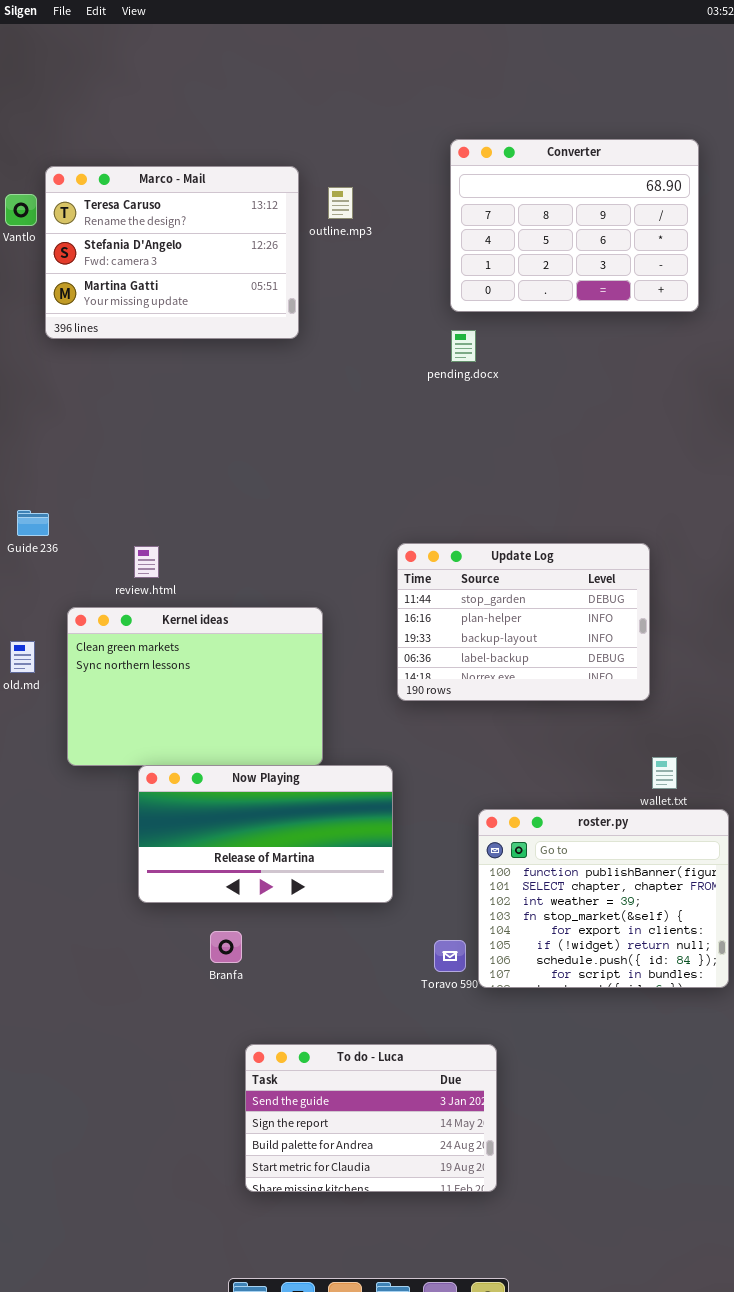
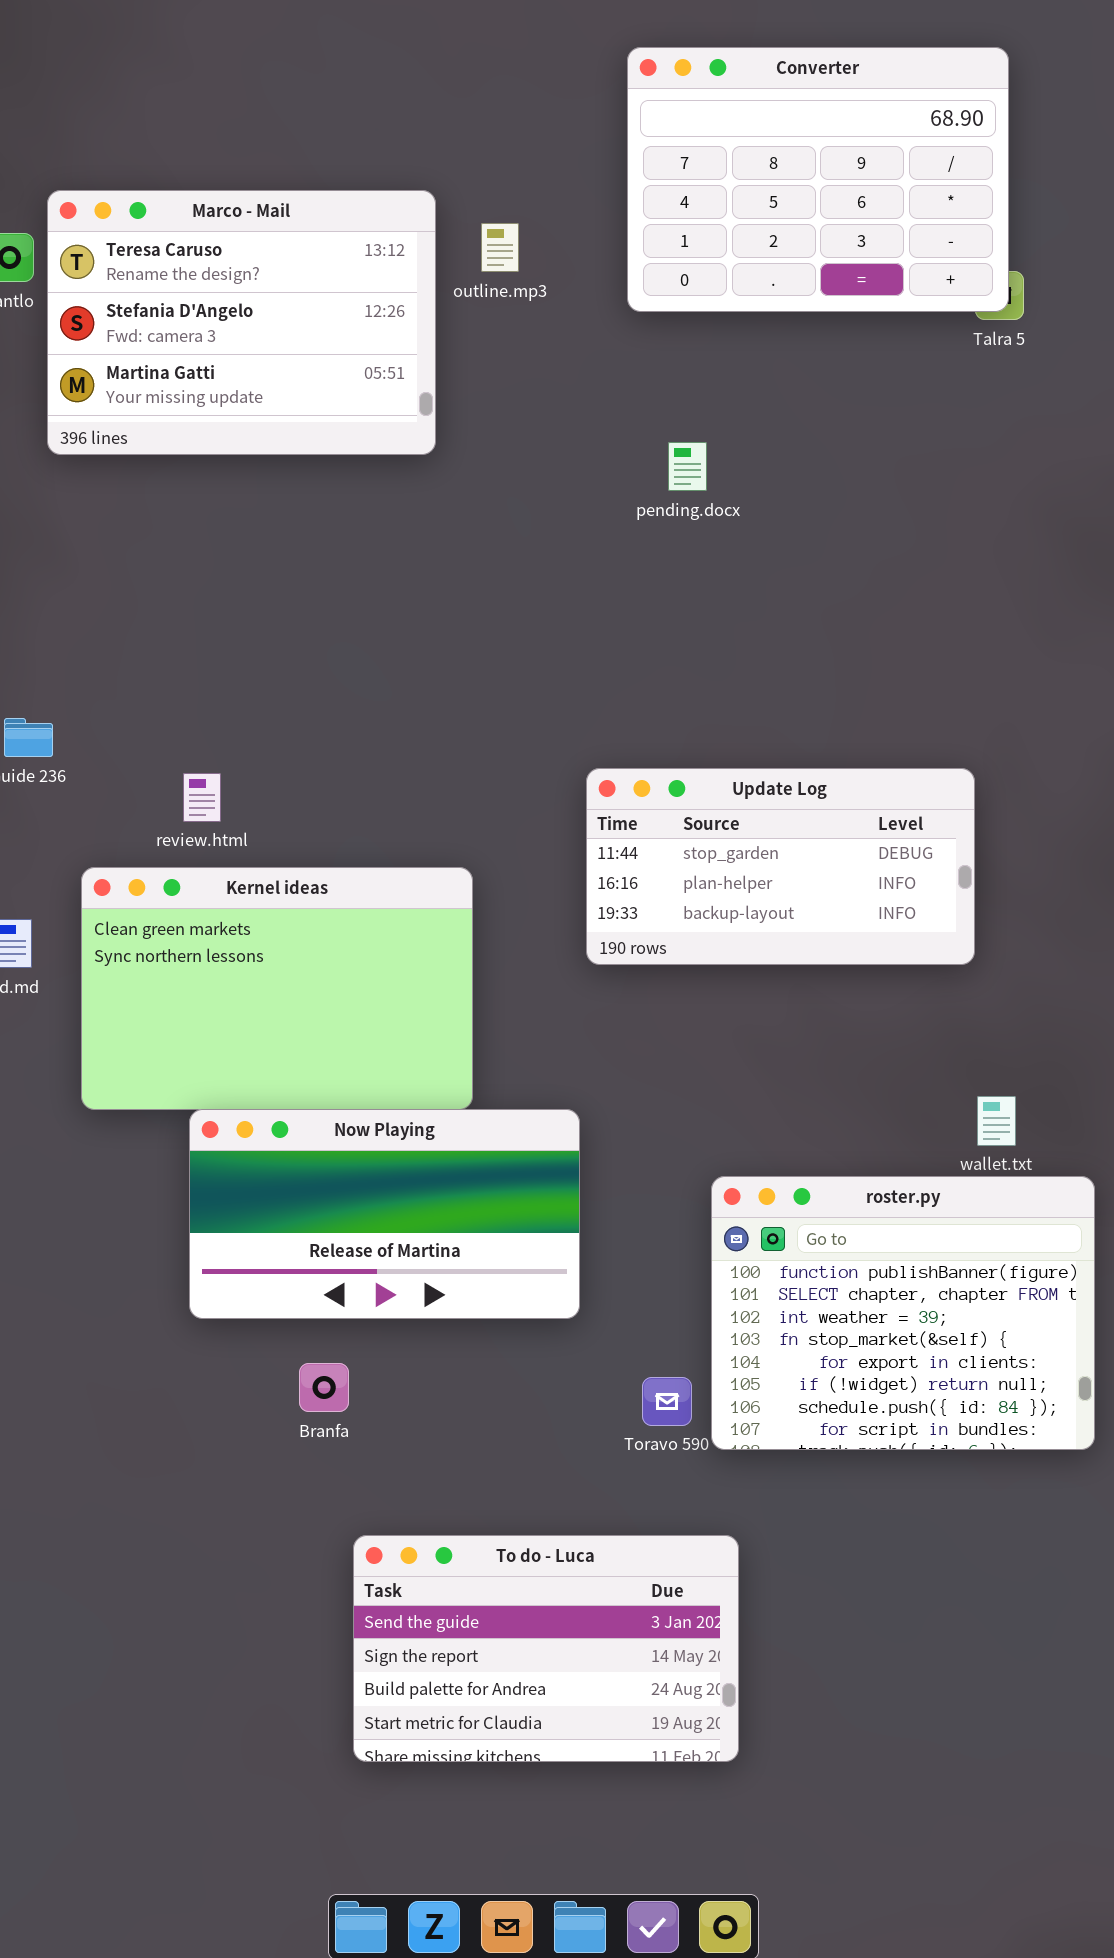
Converter: [450,139,699,312] -> [627,47,1009,312], moved
Update Log: [397,543,650,701] -> [586,768,975,965], resized

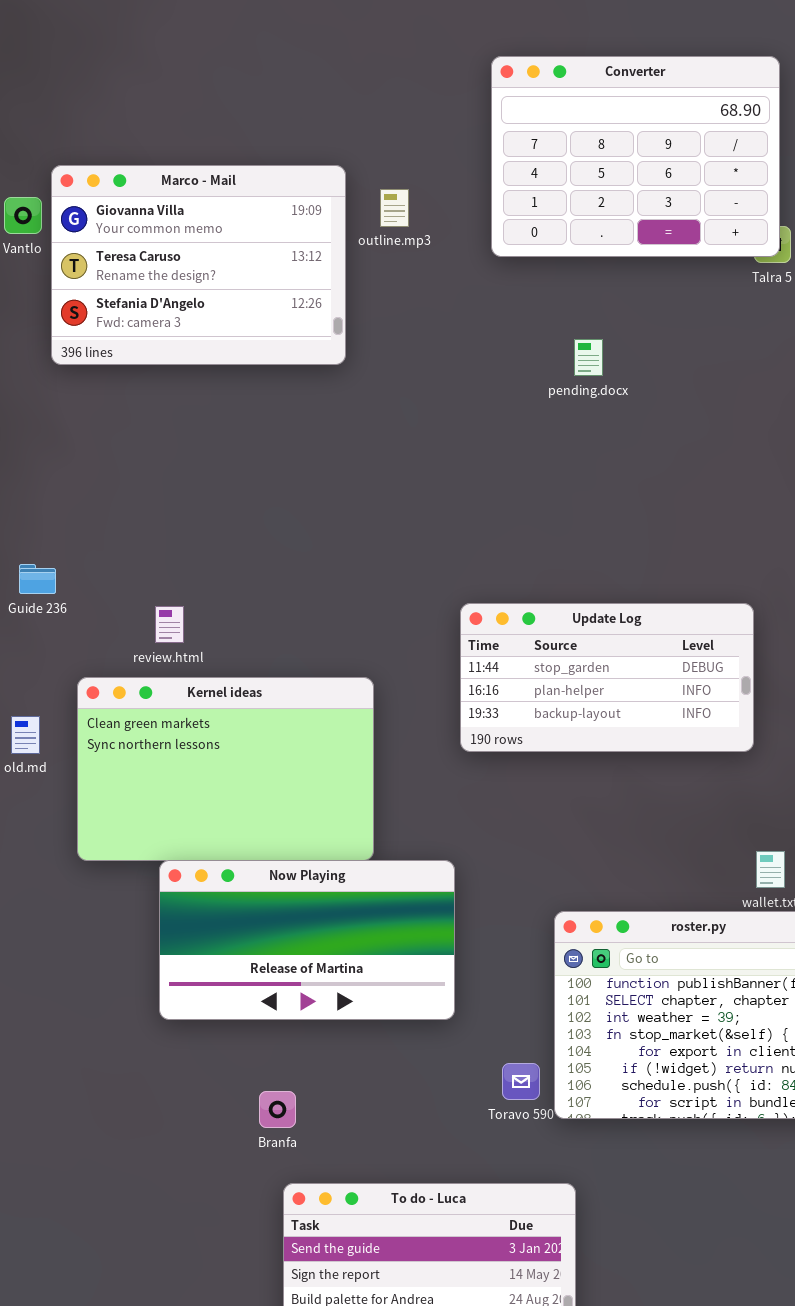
Marco - Mail: [47,190,436,455] -> [51,165,346,365], scrolled up 1 row
pending.docx: [668,442,707,491] -> [574,339,603,376], moved
Branfa: [299,1363,349,1412] -> [259,1091,296,1128], moved

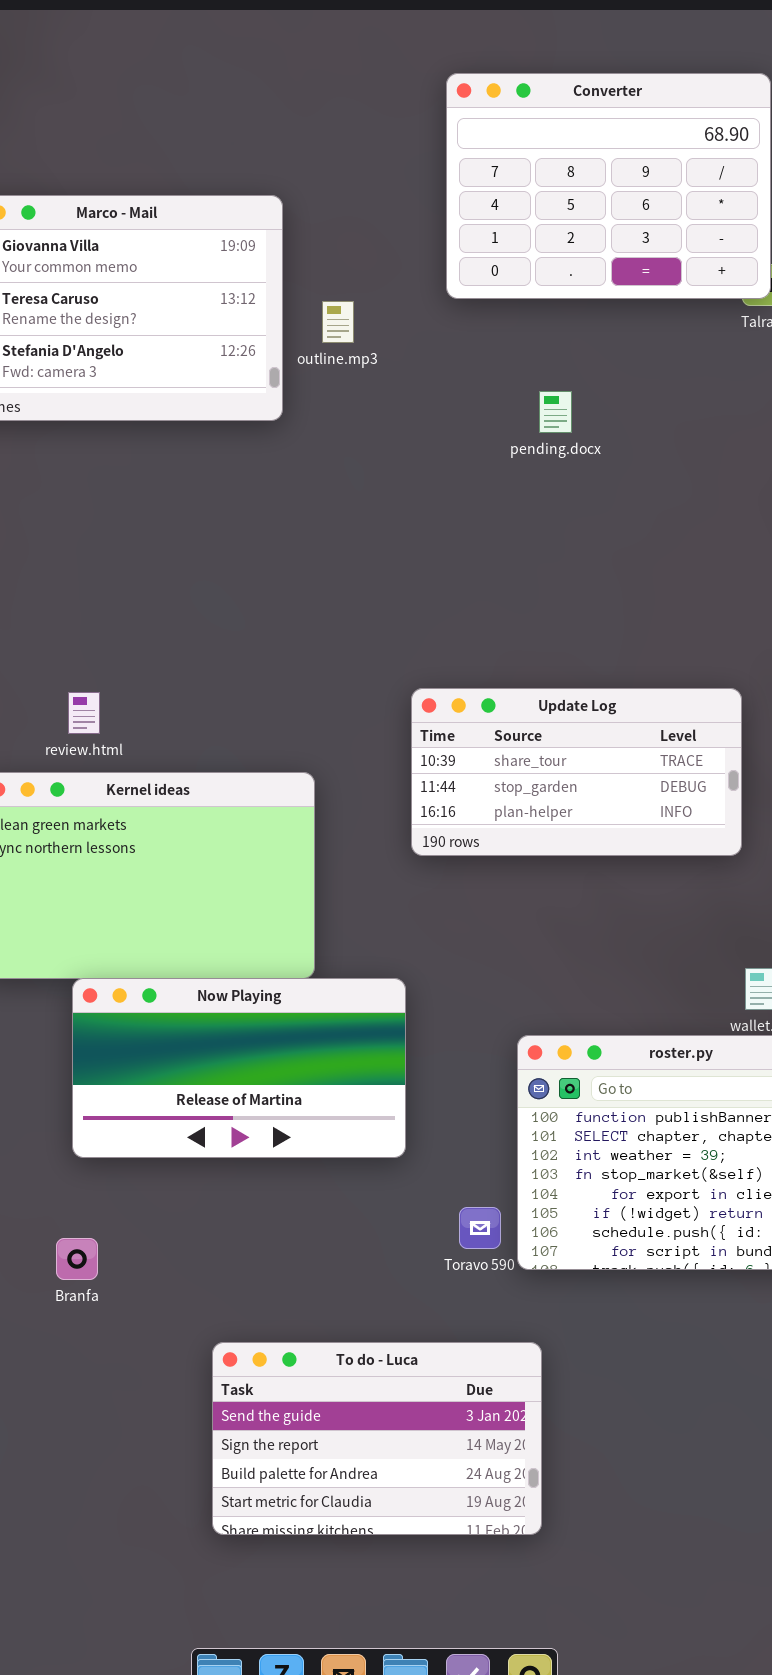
outline.mp3: [380,189,409,227] -> [322,301,354,343], moved
Update Log: [460,603,754,752] -> [411,688,742,856], scrolled up 1 row
Branfa: [259,1091,296,1128] -> [56,1238,98,1280], moved

